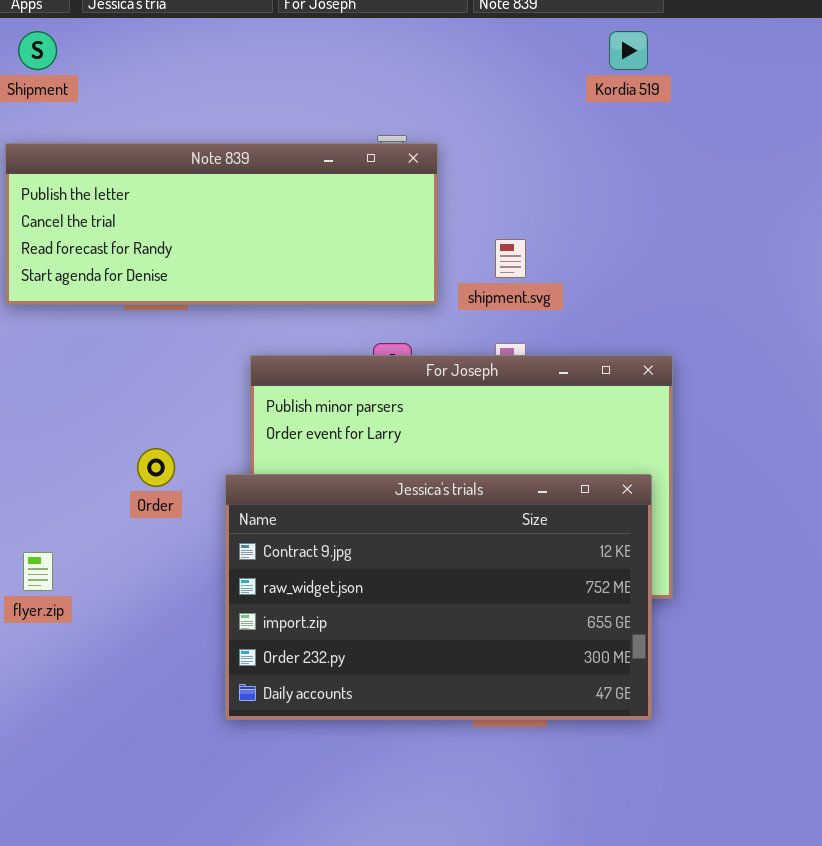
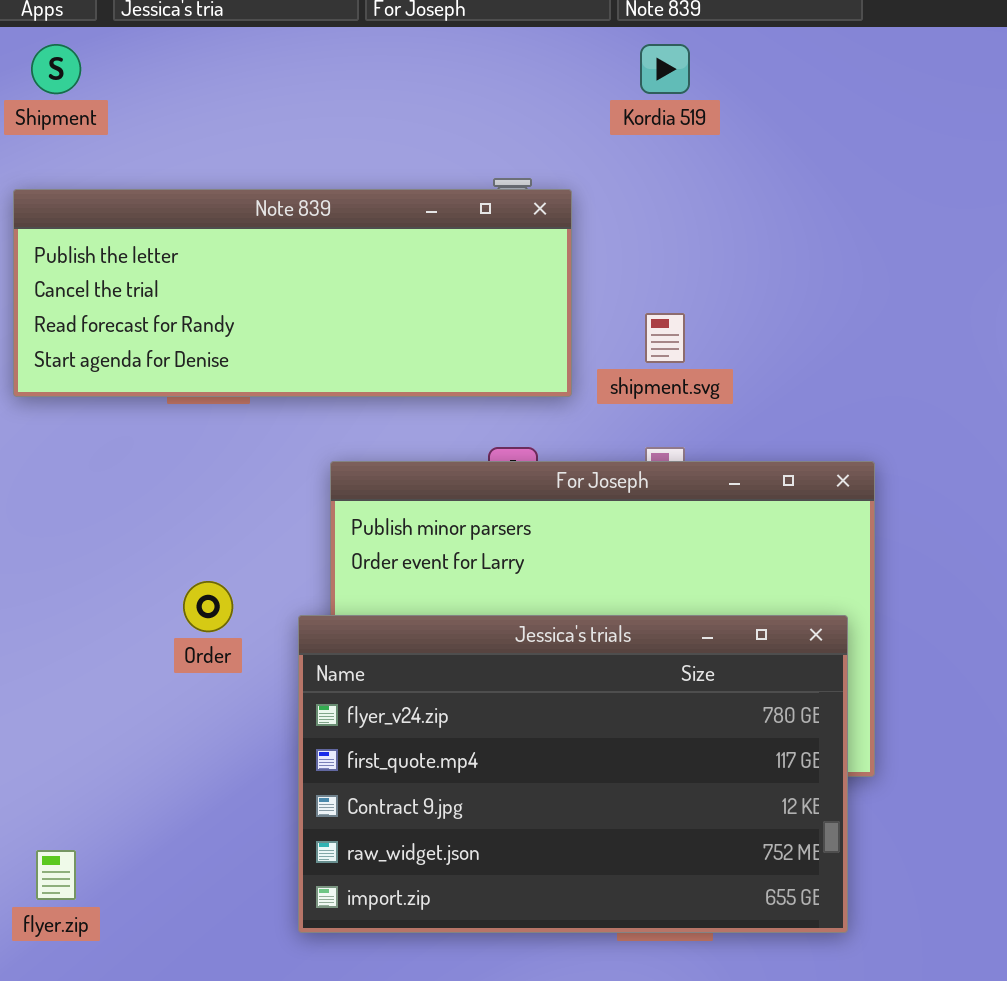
Kordia 519: [609,31,648,70] -> [640,44,690,94], moved
Jessica's trials: [225,474,652,720] -> [298,615,848,933], scrolled up 2 rows
flyer.zip: [23,552,53,591] -> [36,850,76,900], moved

